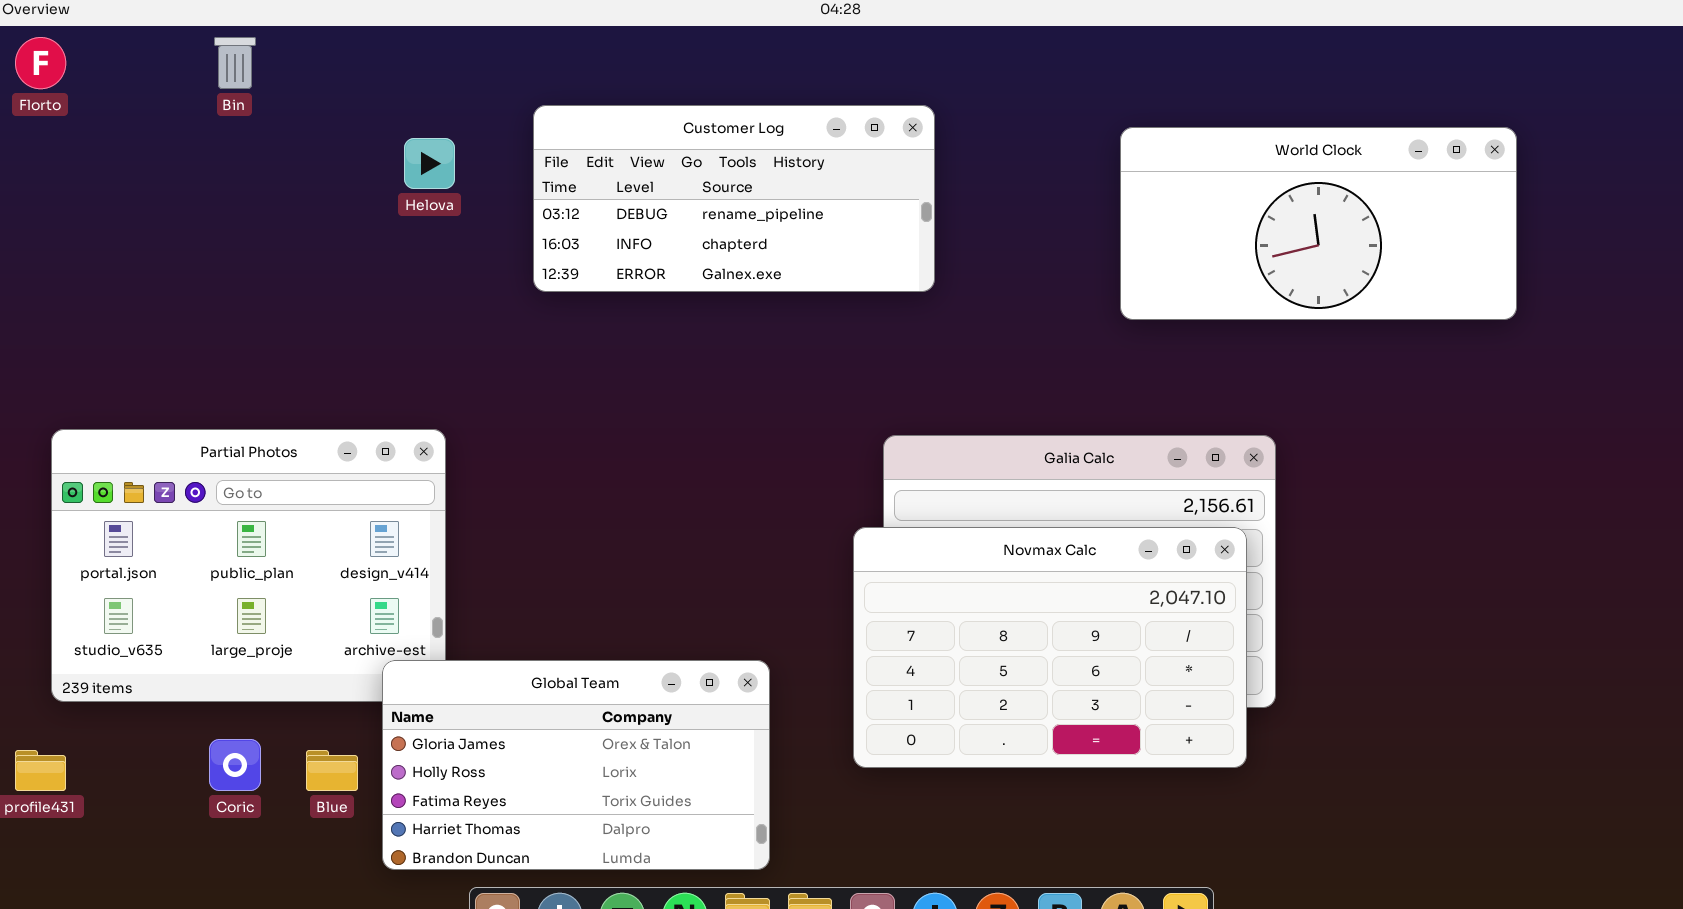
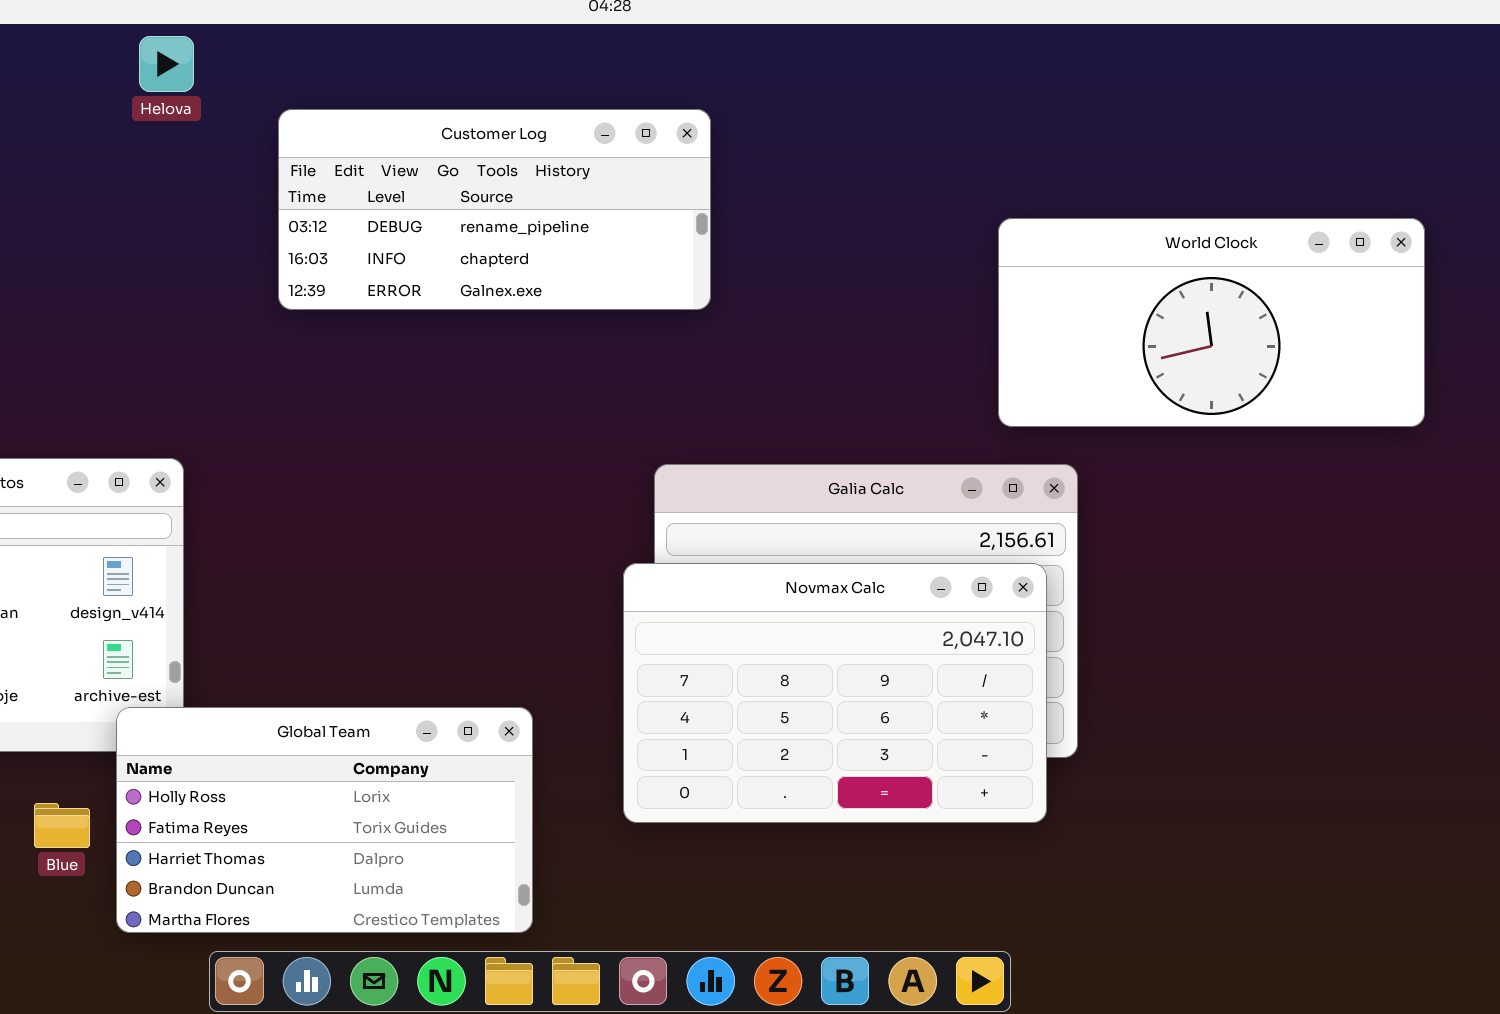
World Clock: [1120,127,1517,320] -> [998,218,1425,427], moved
Helova: [404,138,455,189] -> [139,36,194,92], moved
Global Team: [382,660,770,870] -> [116,707,533,933], scrolled down 1 row

